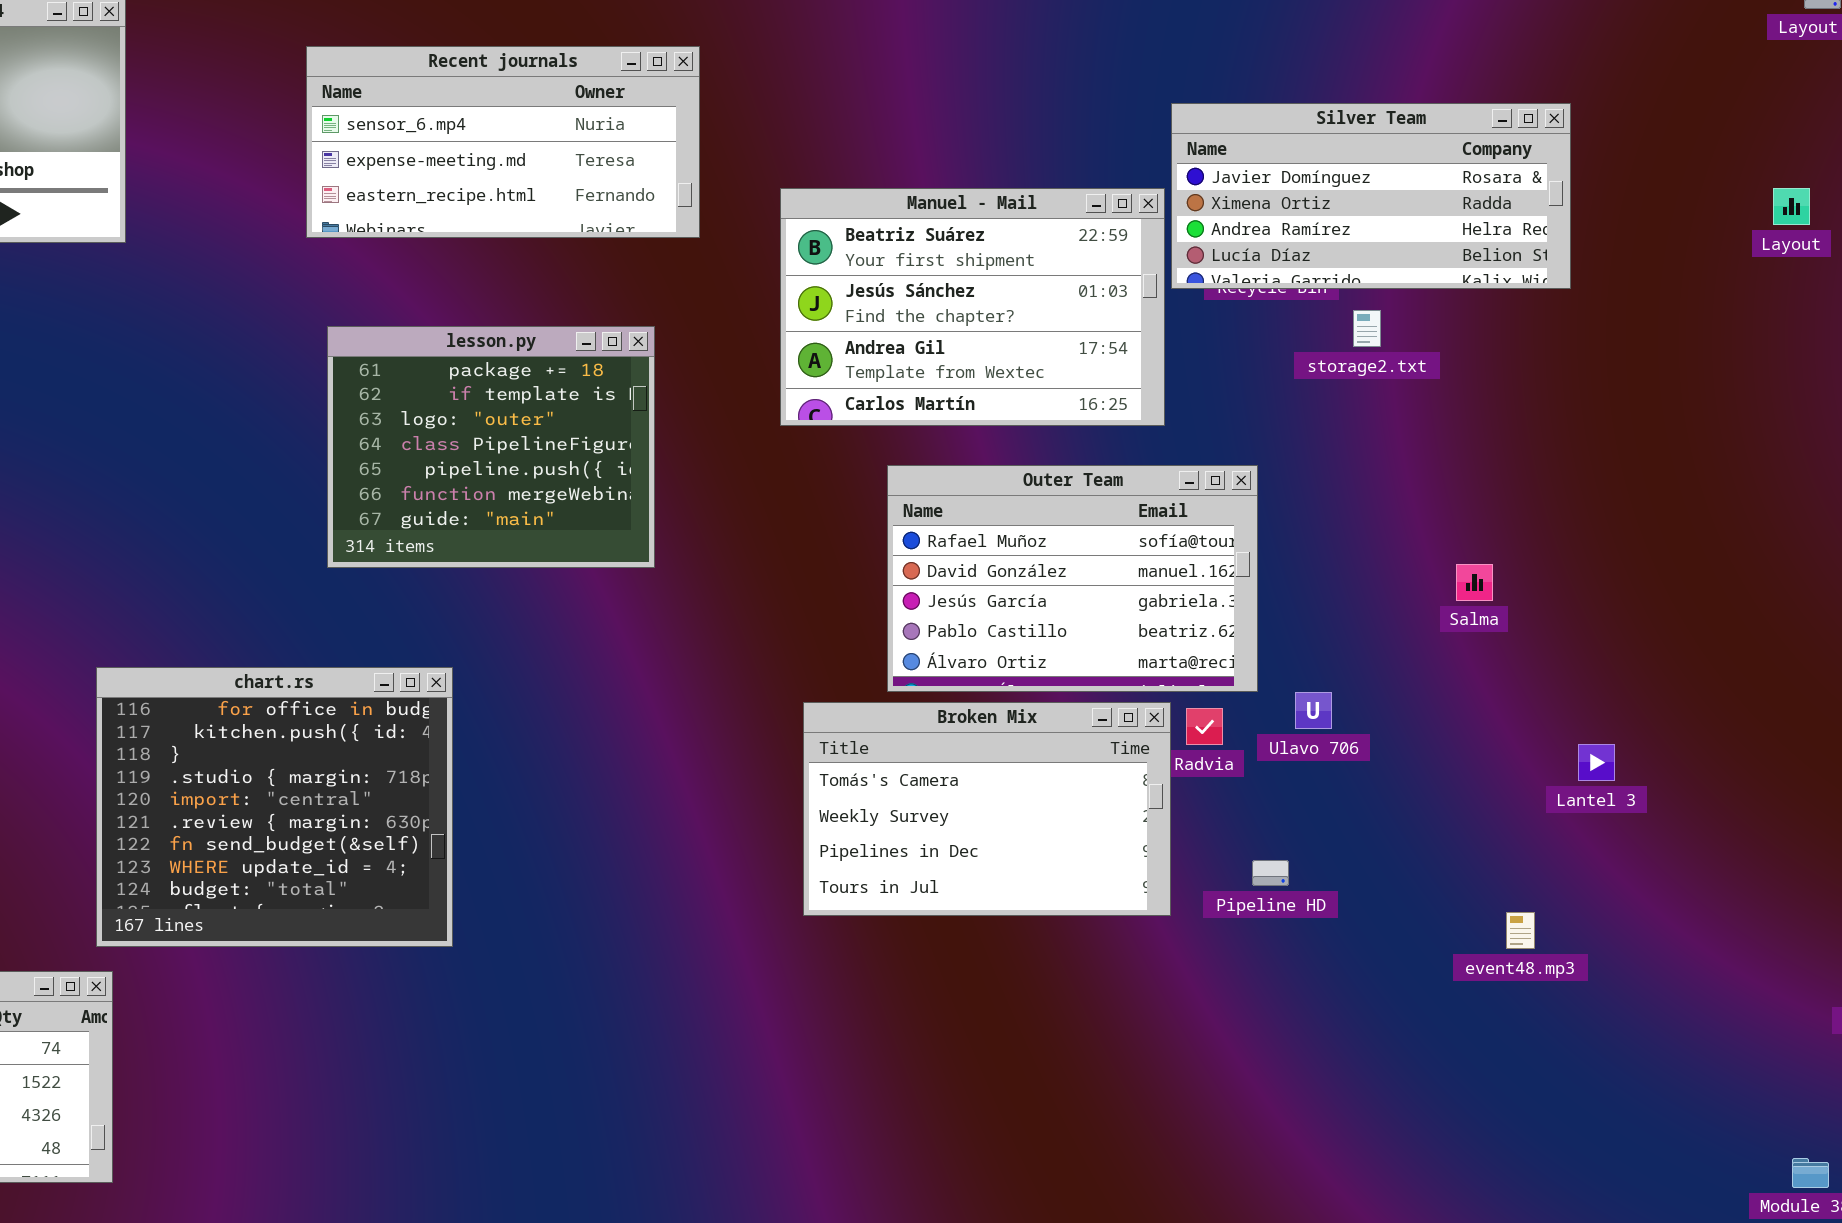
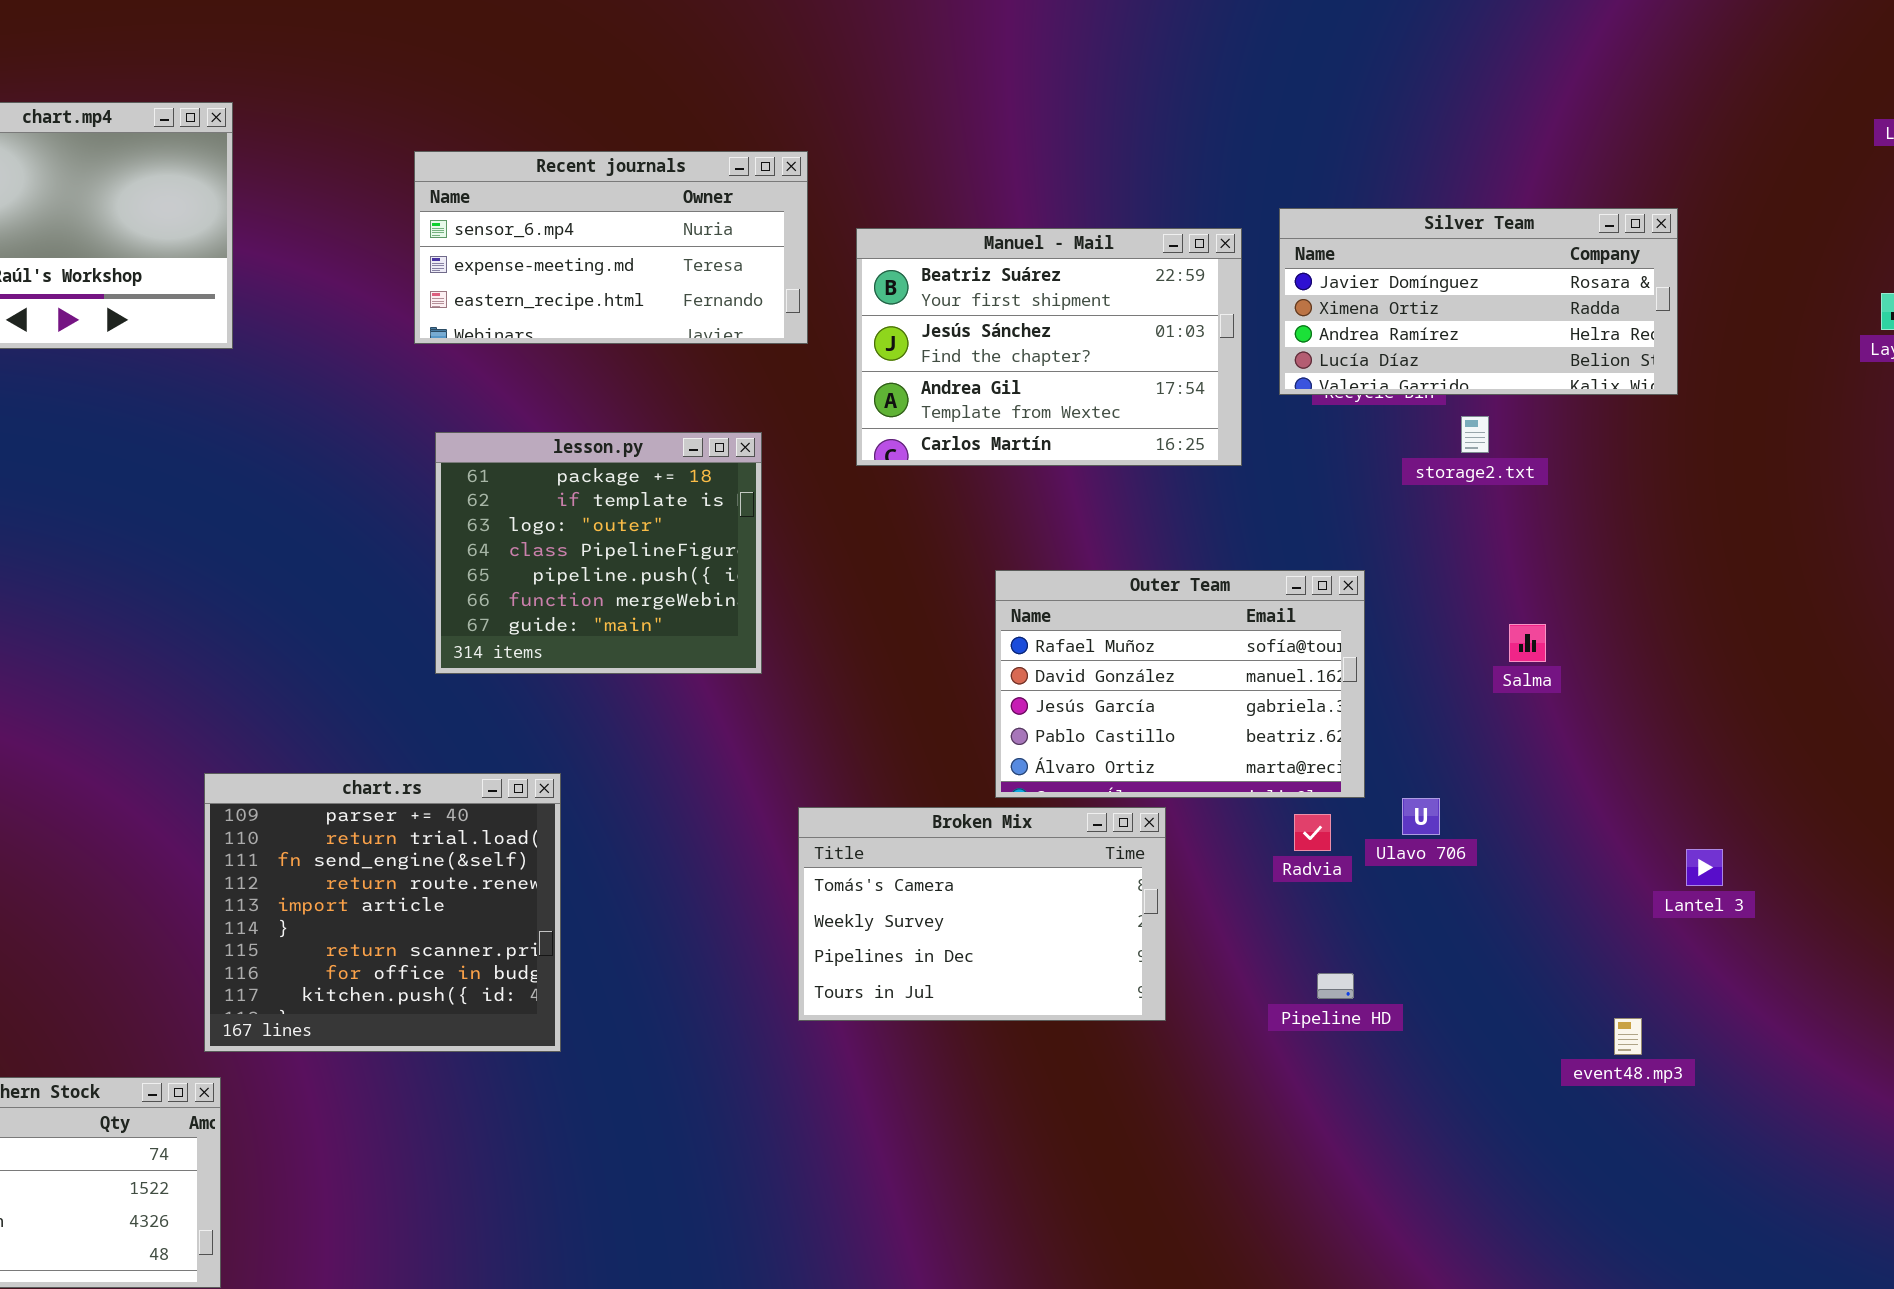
Manuel - Mail: [780,188,1165,426] -> [856,228,1242,466], moved
Salma: [1456,564,1493,601] -> [1509,624,1546,662], moved
chart.rs: [96,667,453,947] -> [204,773,561,1052], scrolled up 7 rows
Broken Mix: [803,702,1171,916] -> [798,807,1166,1021], moved
Pipeline HD: [1252,860,1289,886] -> [1317,973,1354,999], moved

